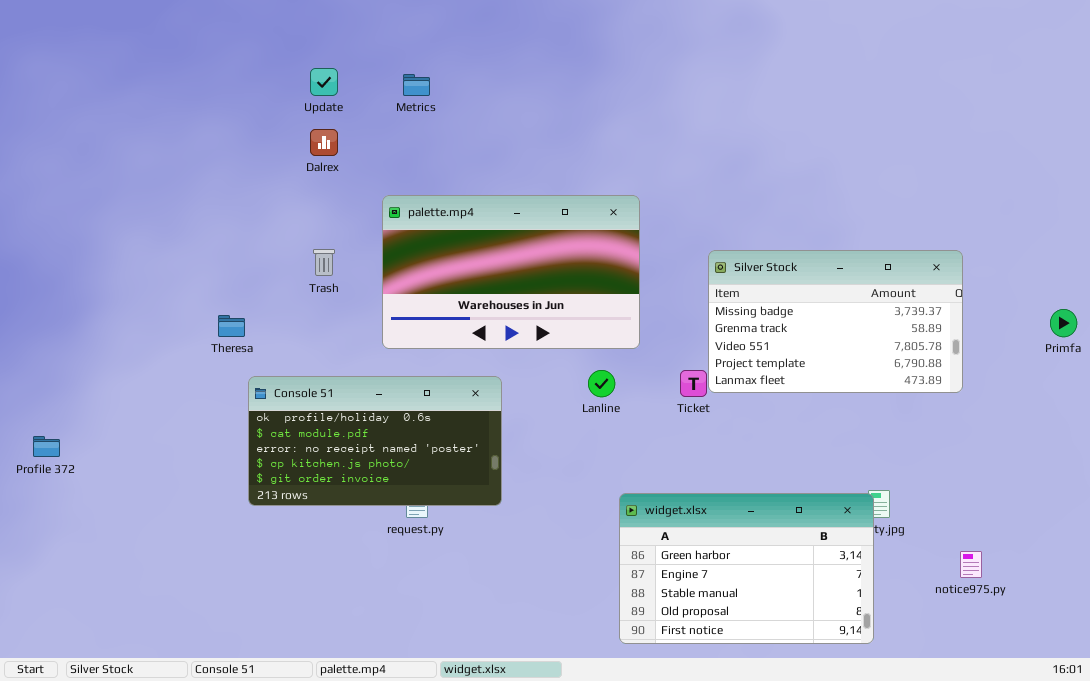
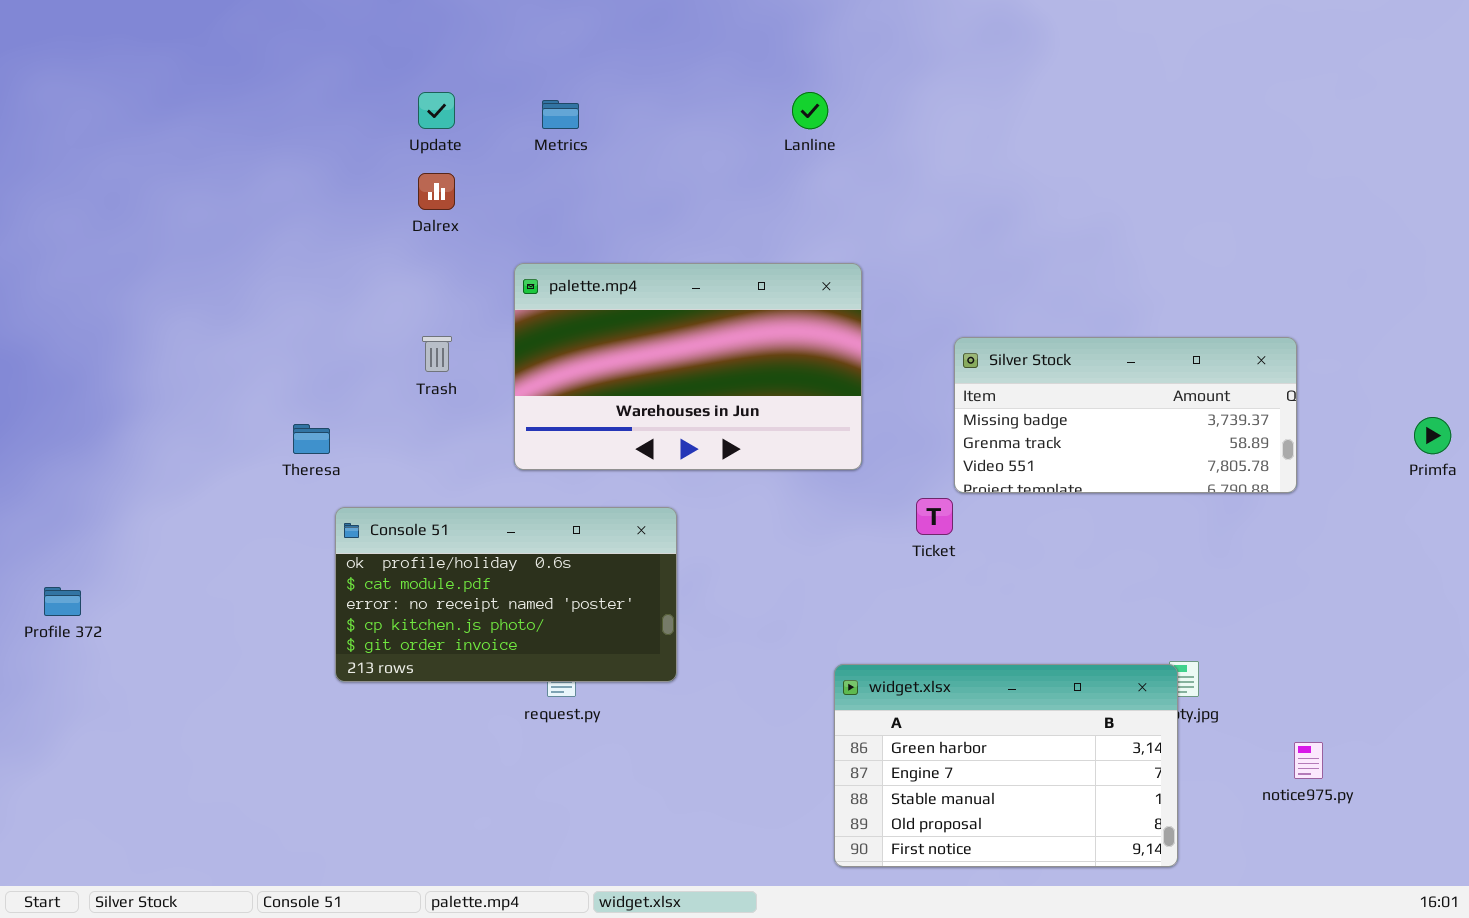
Silver Stock: [708,250,963,393] -> [954,337,1297,493], resized
Lanline: [588,370,615,397] -> [792,92,828,129], moved

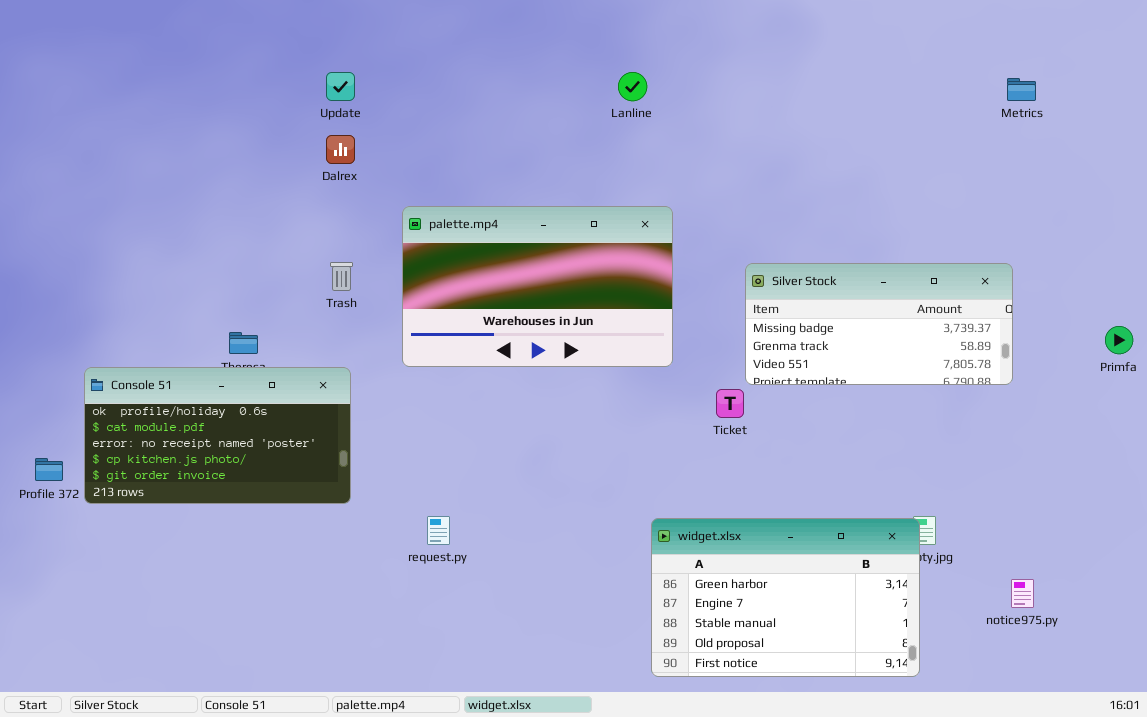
Metrics: [542,100,579,129] -> [1007,78,1036,101], moved
Console 51: [335,507,677,682] -> [84,367,351,504], moved

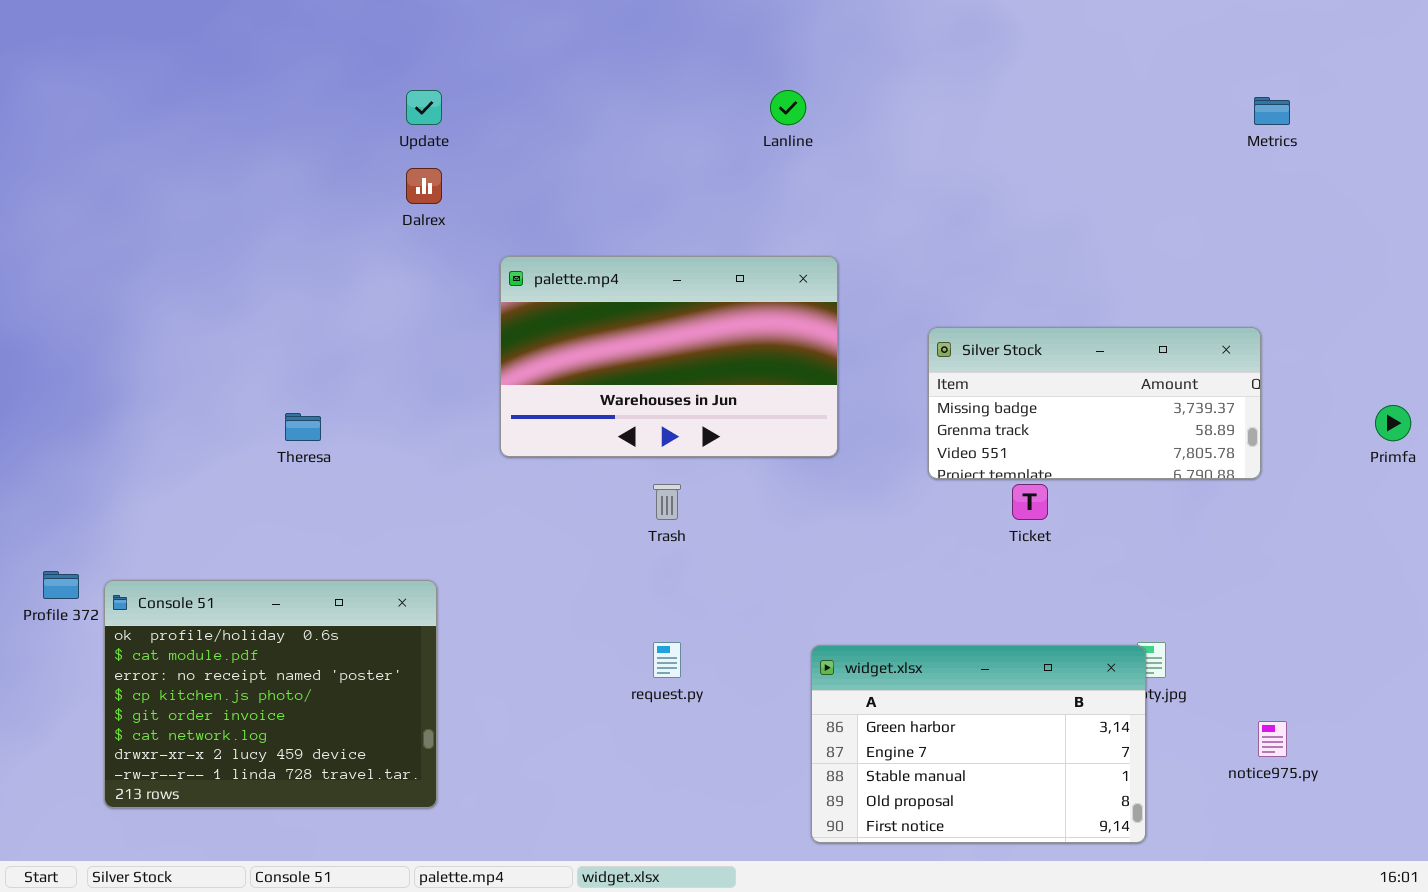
Trash: [330,262,353,291] -> [653,484,681,520], moved
Console 51: [84,367,351,504] -> [104,580,437,808], moved, resized
Ticket: [716,389,744,418] -> [1012,484,1048,520], moved
request.py: [427,516,450,545] -> [653,642,681,678], moved

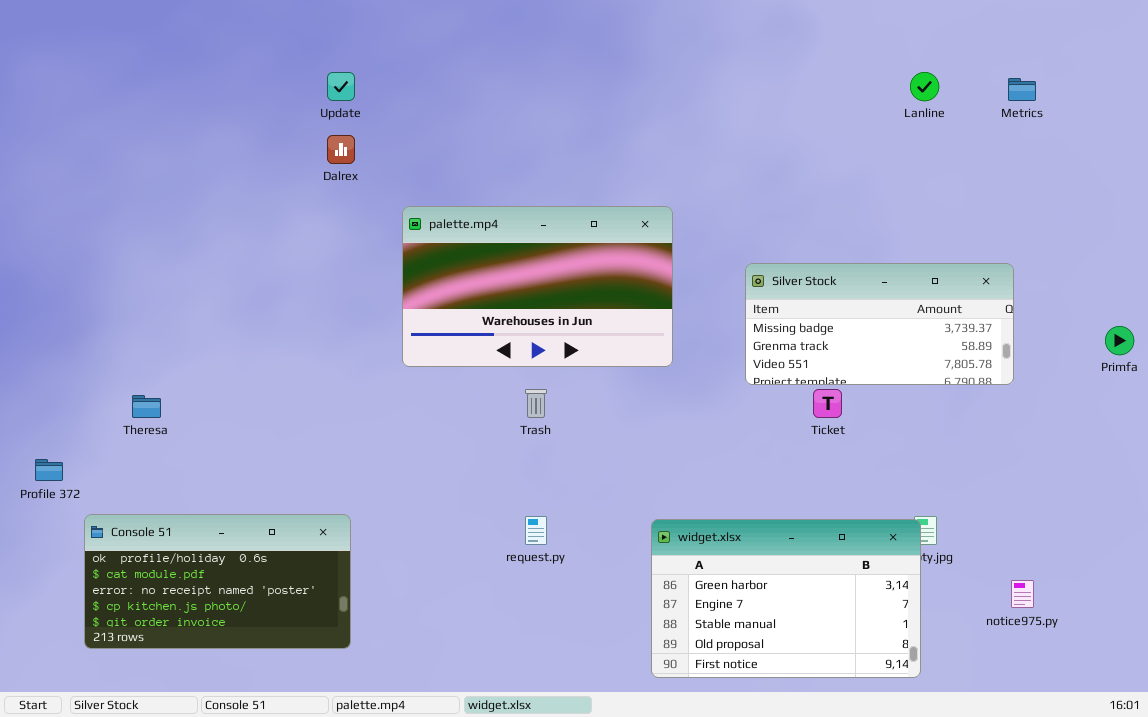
Lanline: [770,90,806,125] -> [910,72,939,101], moved
Theresa: [285,413,321,441] -> [132,395,161,418], moved
Console 51: [104,580,437,808] -> [84,514,351,649], resized

